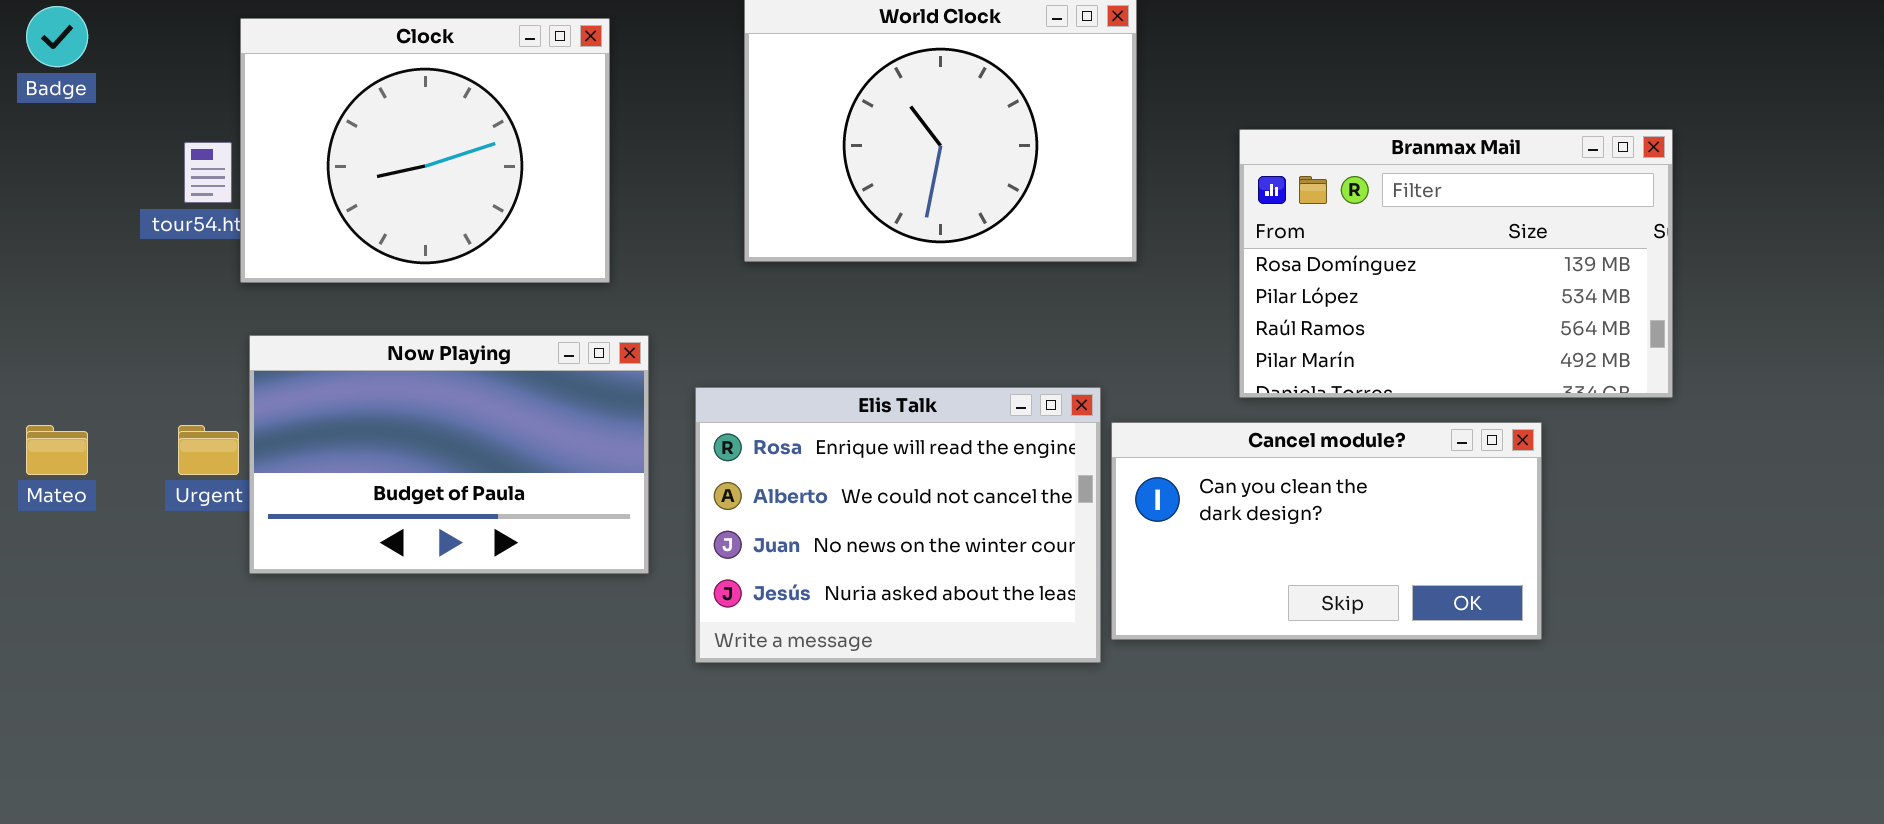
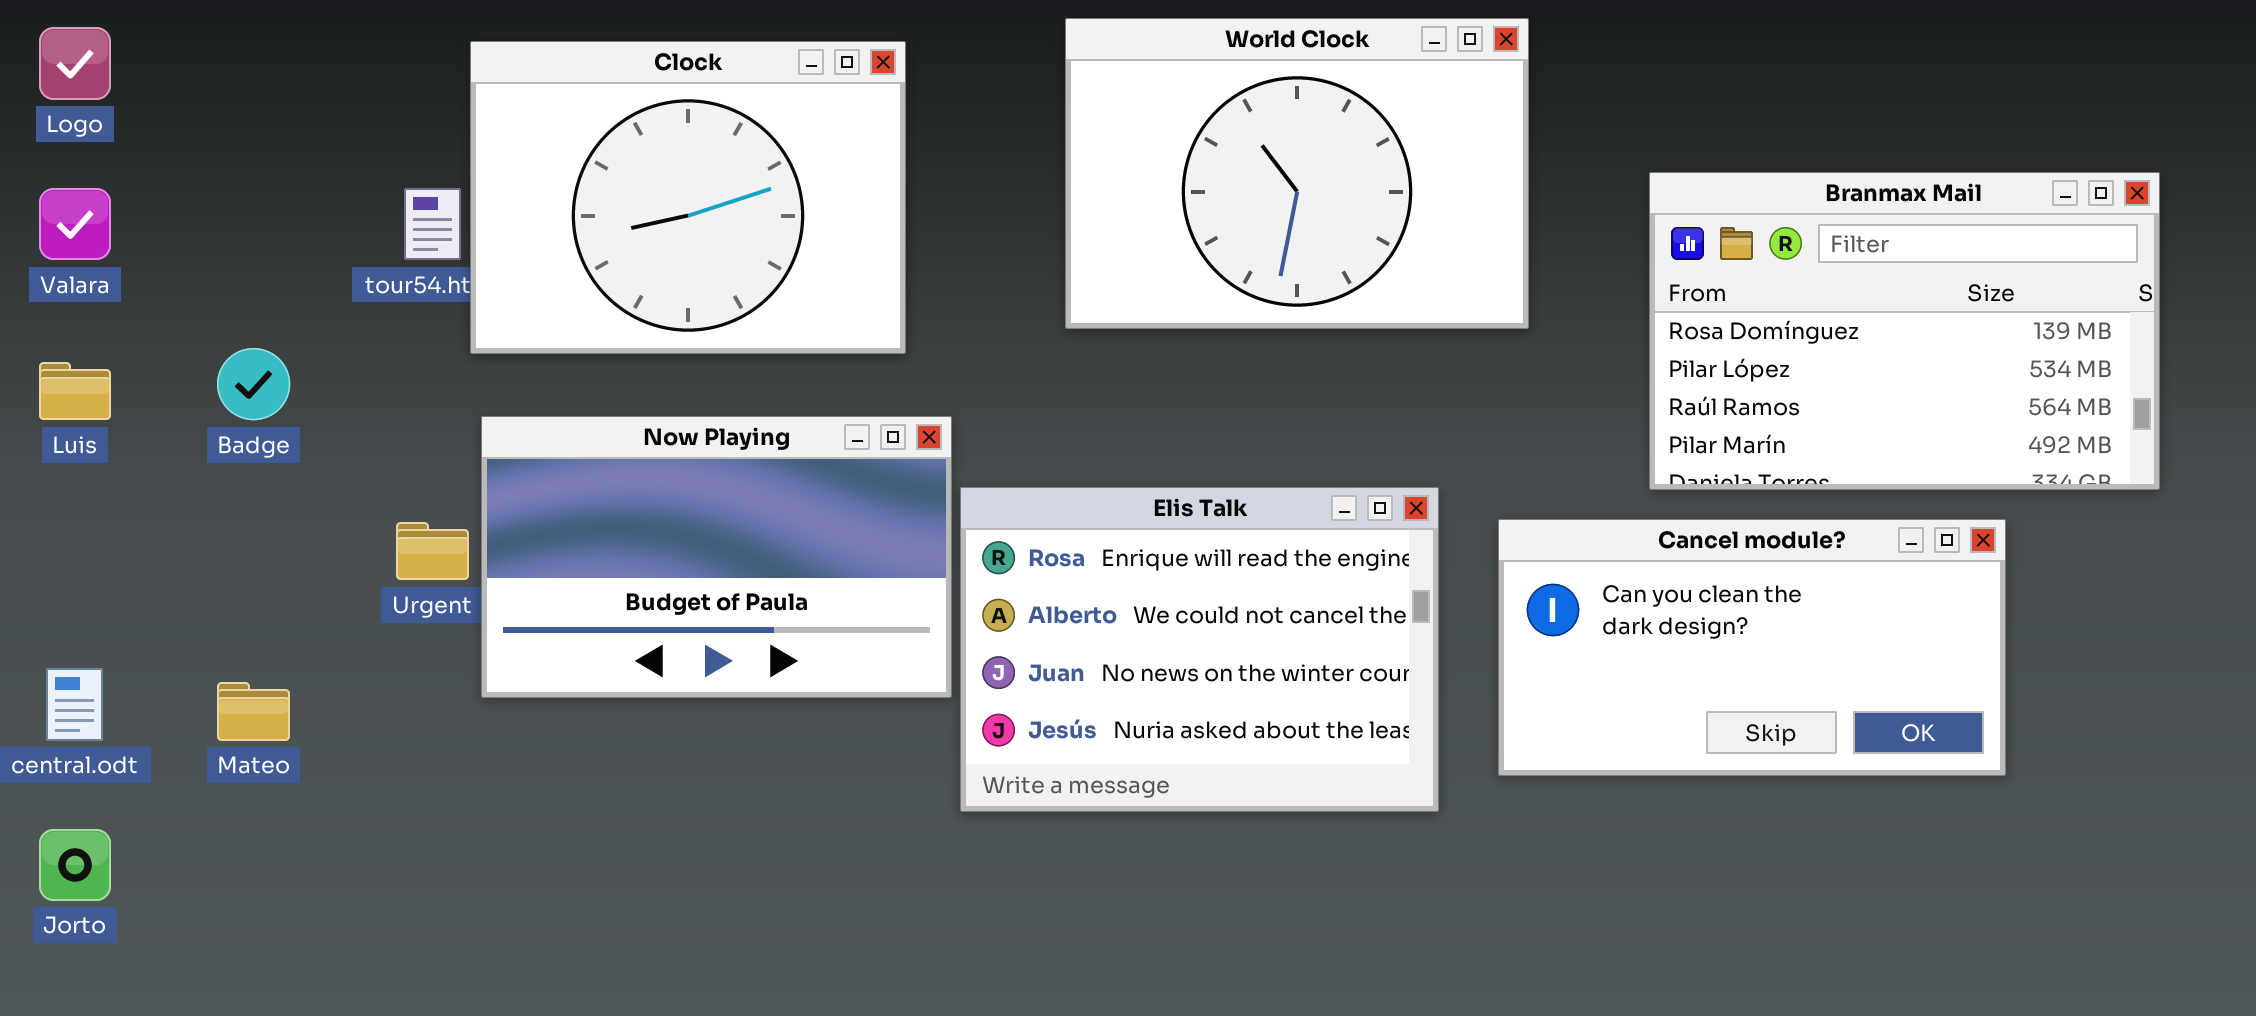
Badge: [26,6,88,67] -> [217,348,290,420], moved
Elis Talk: [695,387,1101,663] -> [960,487,1439,812], moved
Mateo: [26,425,88,475] -> [217,682,290,741], moved

